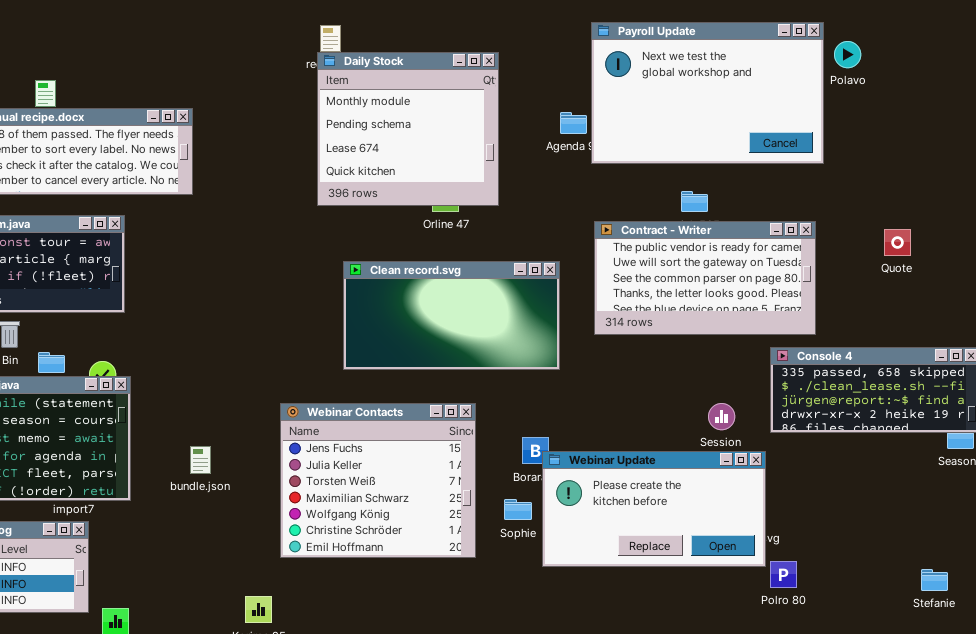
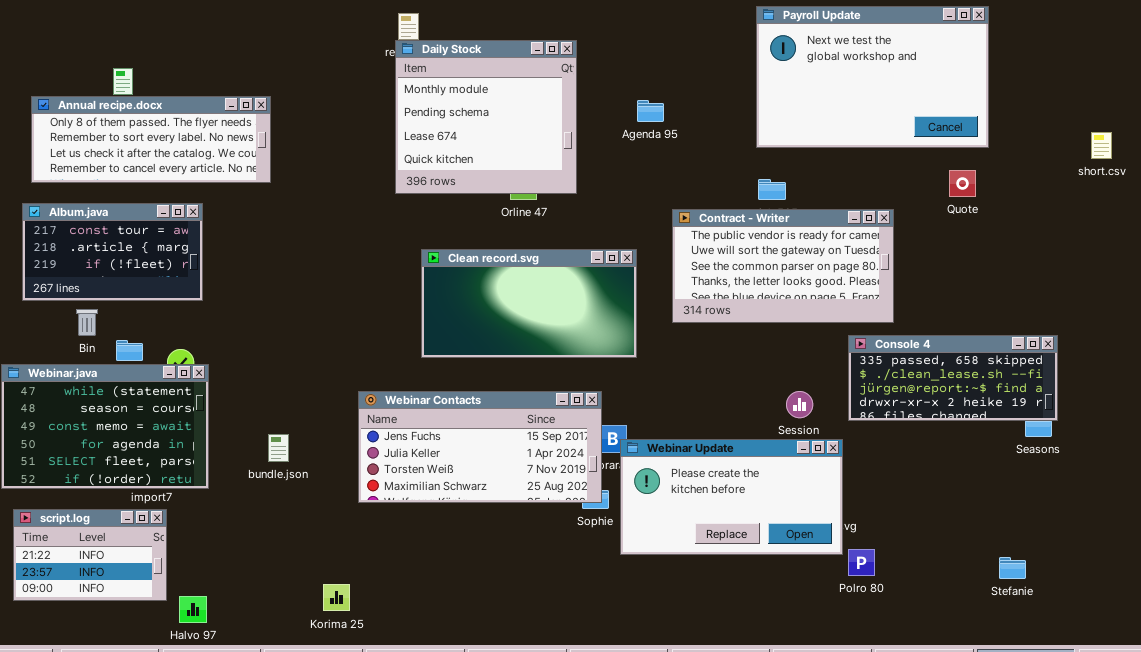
Payroll Update: [591,22,824,164] -> [756,6,989,148], moved
Quote: [884,229,911,256] -> [949,170,976,197], moved
Webinar Contacts: [280,403,476,558] -> [358,391,602,503], resized

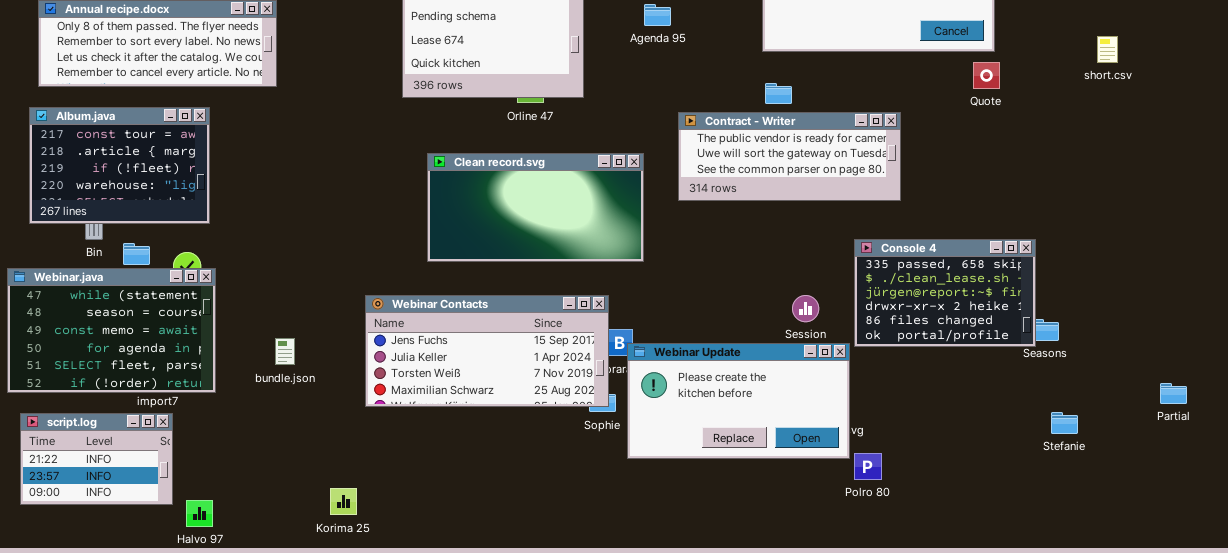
Quote: [949,170,976,197] -> [973,62,1000,89], moved
Album.java: [22,203,203,301] -> [29,107,210,224], resized
Contract - Writer: [672,209,894,323] -> [678,112,901,201], resized
Console 4: [848,335,1058,421] -> [854,239,1036,347], resized
Stefanie: [999,557,1026,579] -> [1051,412,1078,434], moved

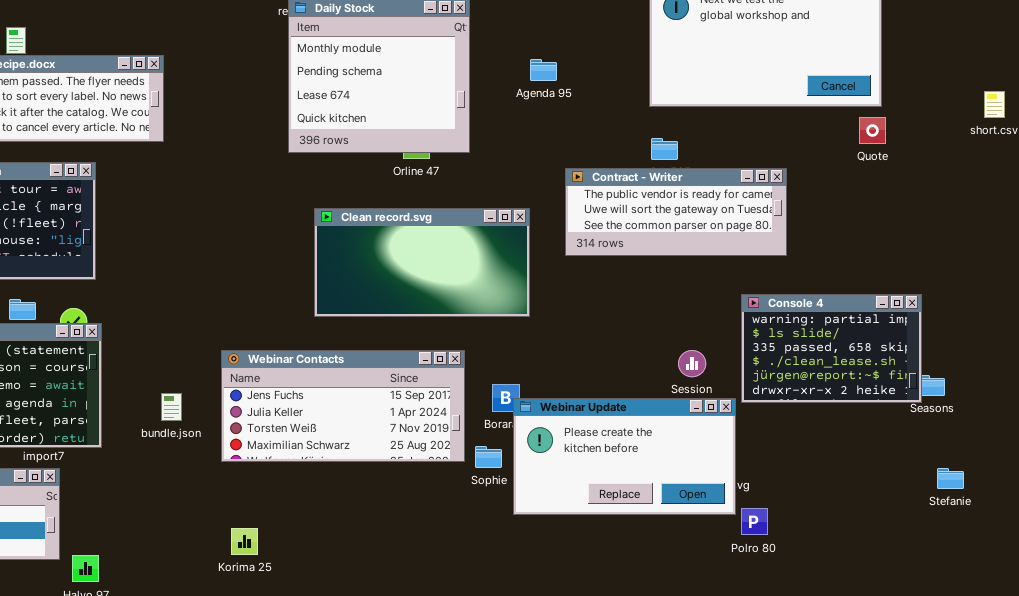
Console 4: [854,239,1036,347] -> [741,294,922,403], scrolled up 2 rows
Webinar Contacts: [365,295,609,407] -> [221,350,465,462], moved
Korima 25: [330,488,357,515] -> [231,528,258,555], moved

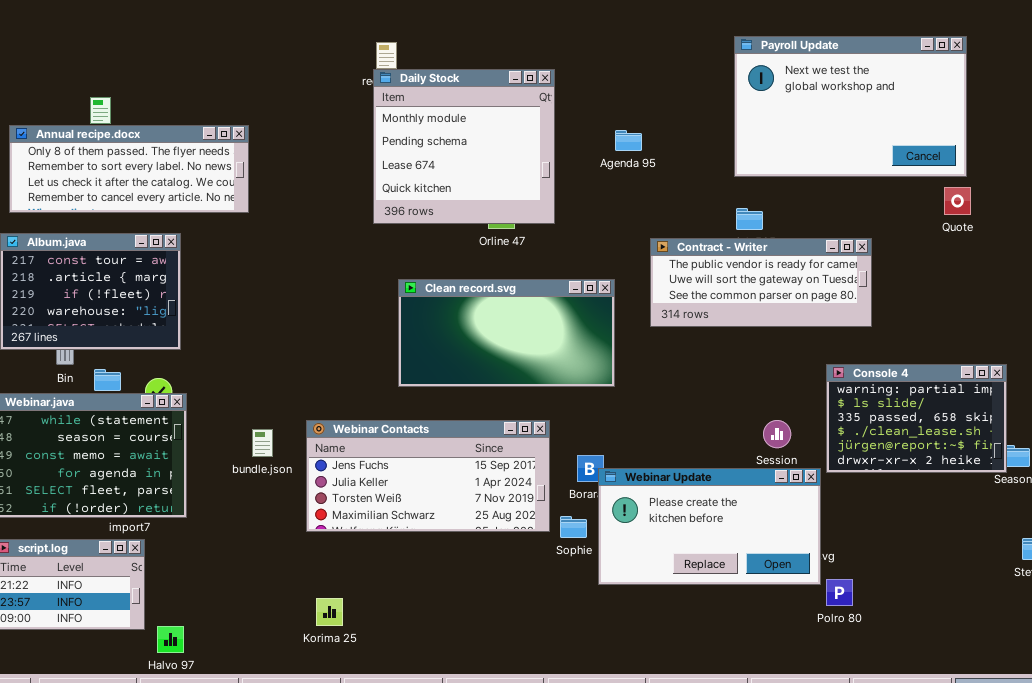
bundle.json: [161,393,182,421] -> [252,429,273,457], moved

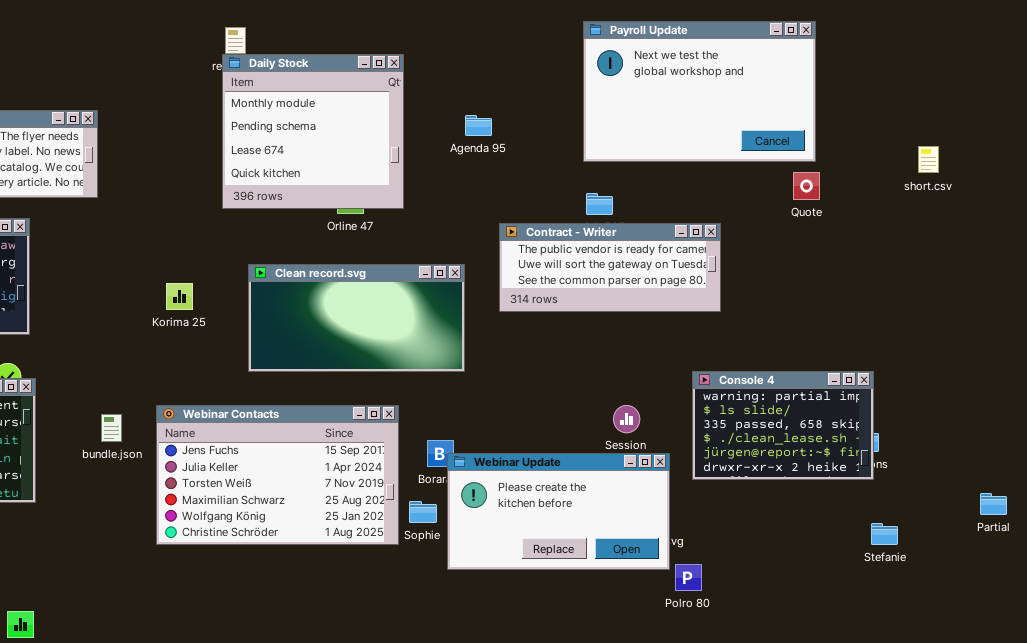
Console 4: [826,364,1007,473] -> [692,371,874,480], moved
Webinar Contacts: [306,420,550,532] -> [156,405,399,545], resized
Korima 25: [316,598,343,626] -> [166,283,193,310], moved

